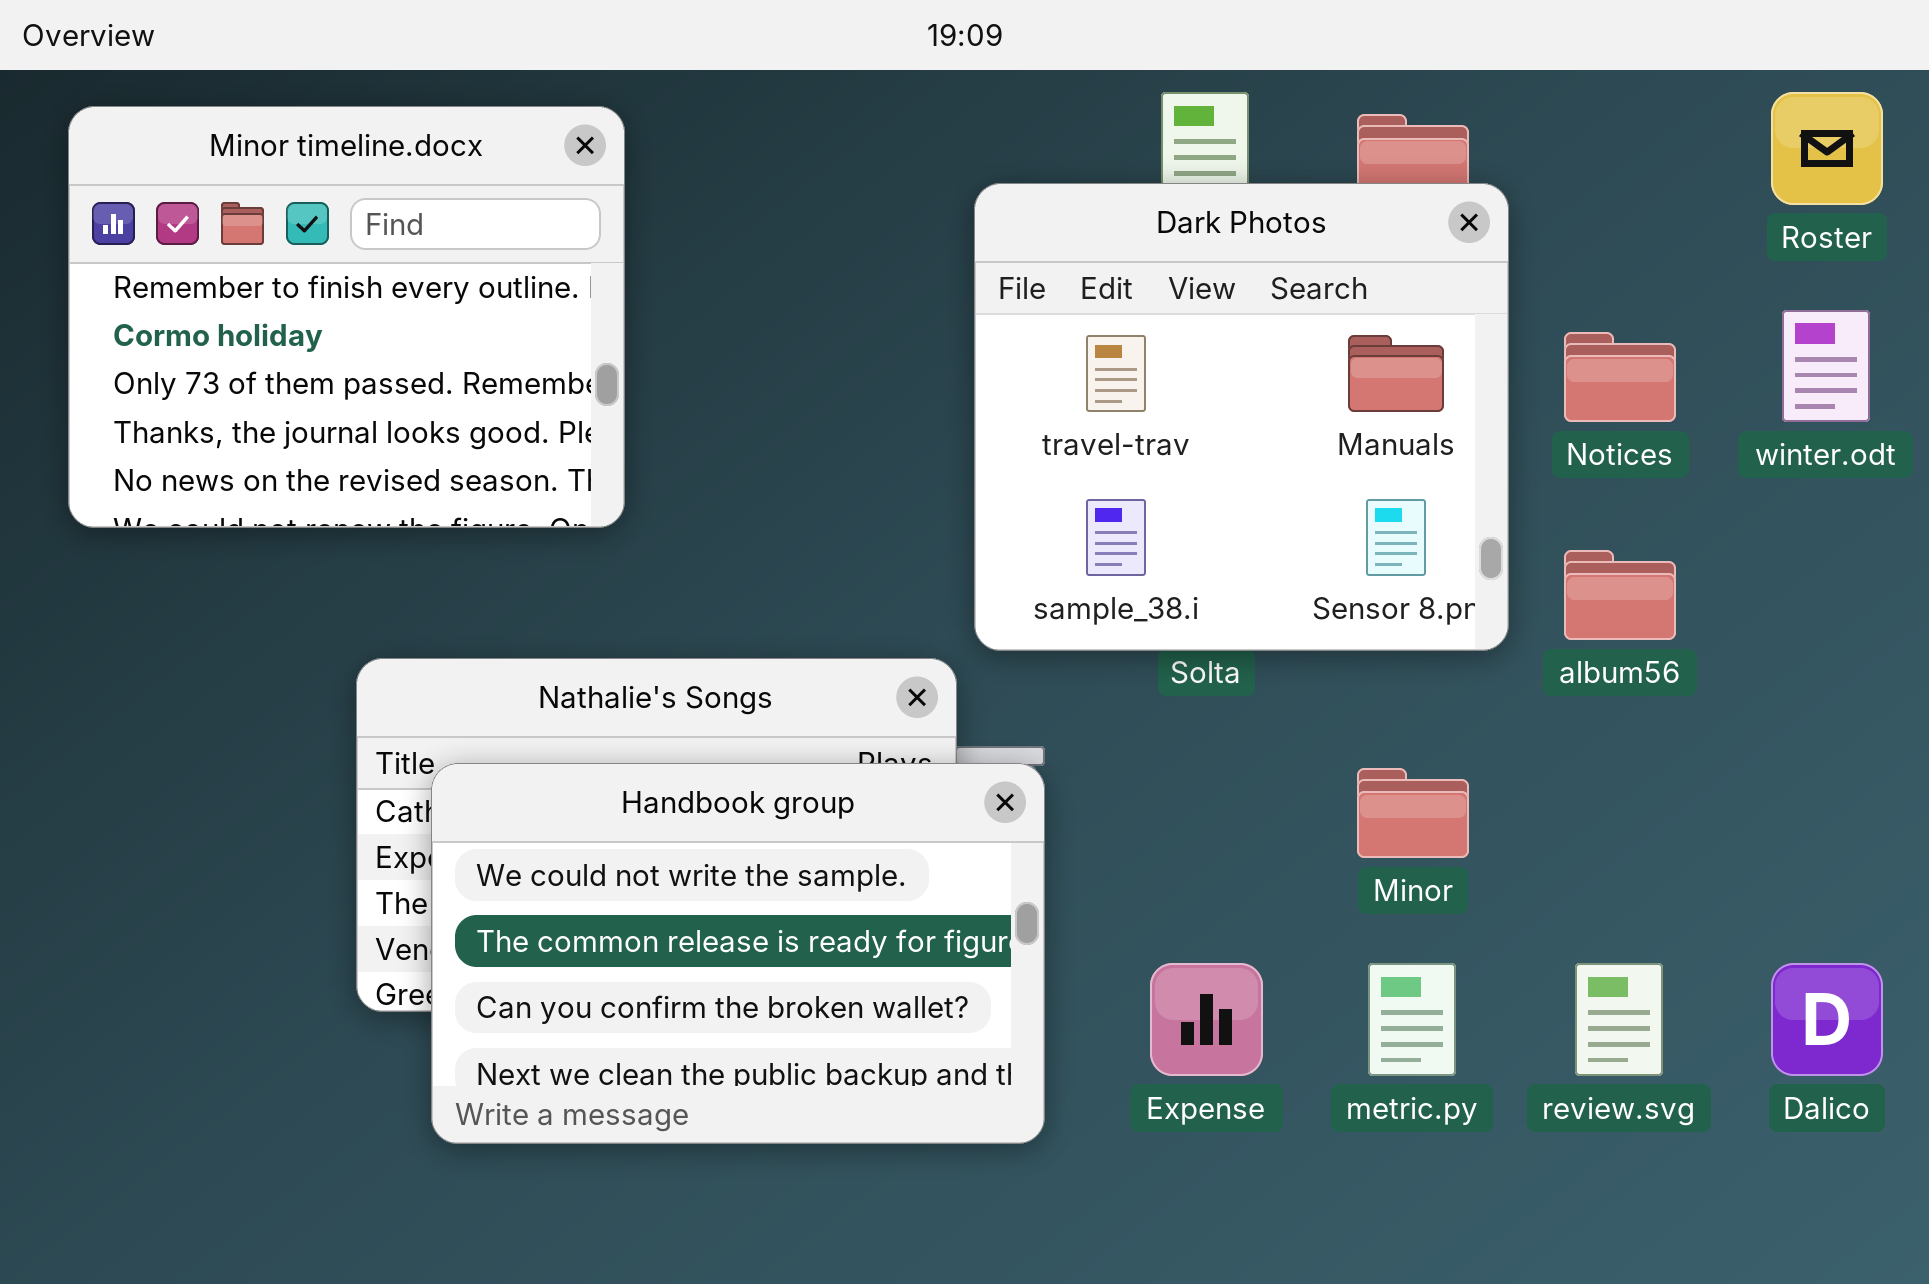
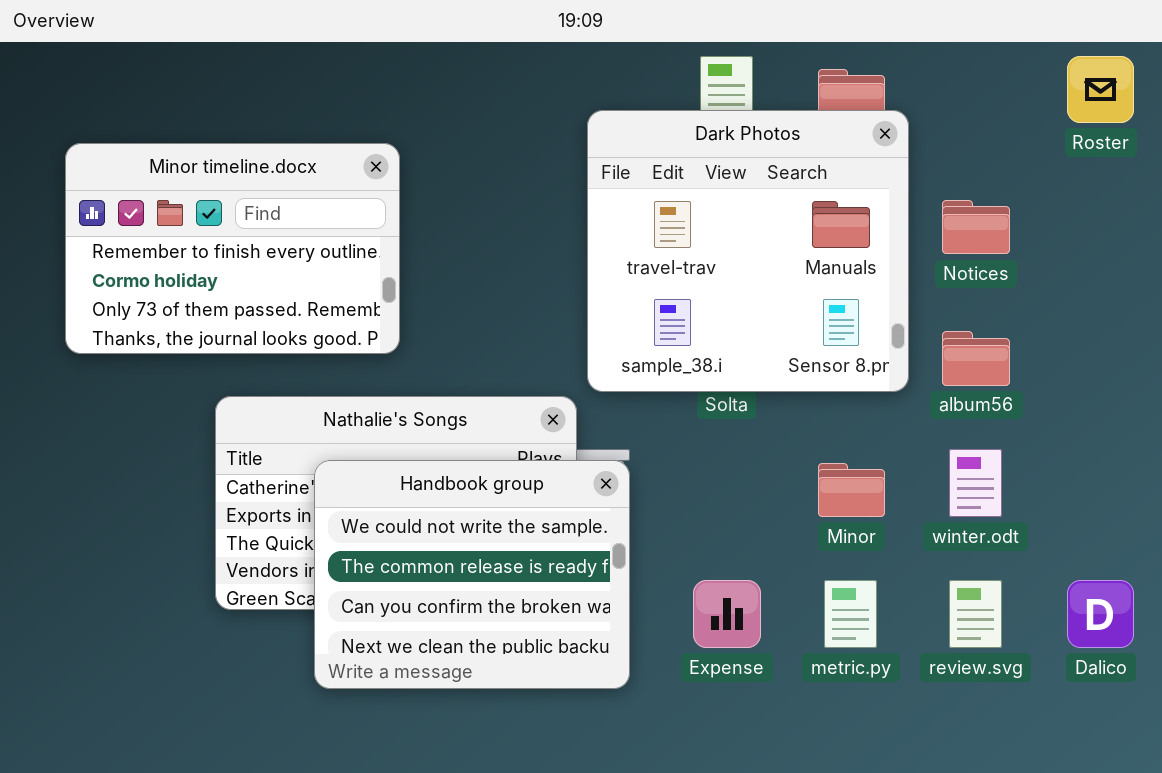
Minor timeline.docx: [68,106,625,528] -> [65,143,400,354], moved, resized
winter.odt: [1782,310,1870,422] -> [949,449,1002,517], moved
Handbook group: [431,763,1045,1144] -> [314,460,630,689], resized

